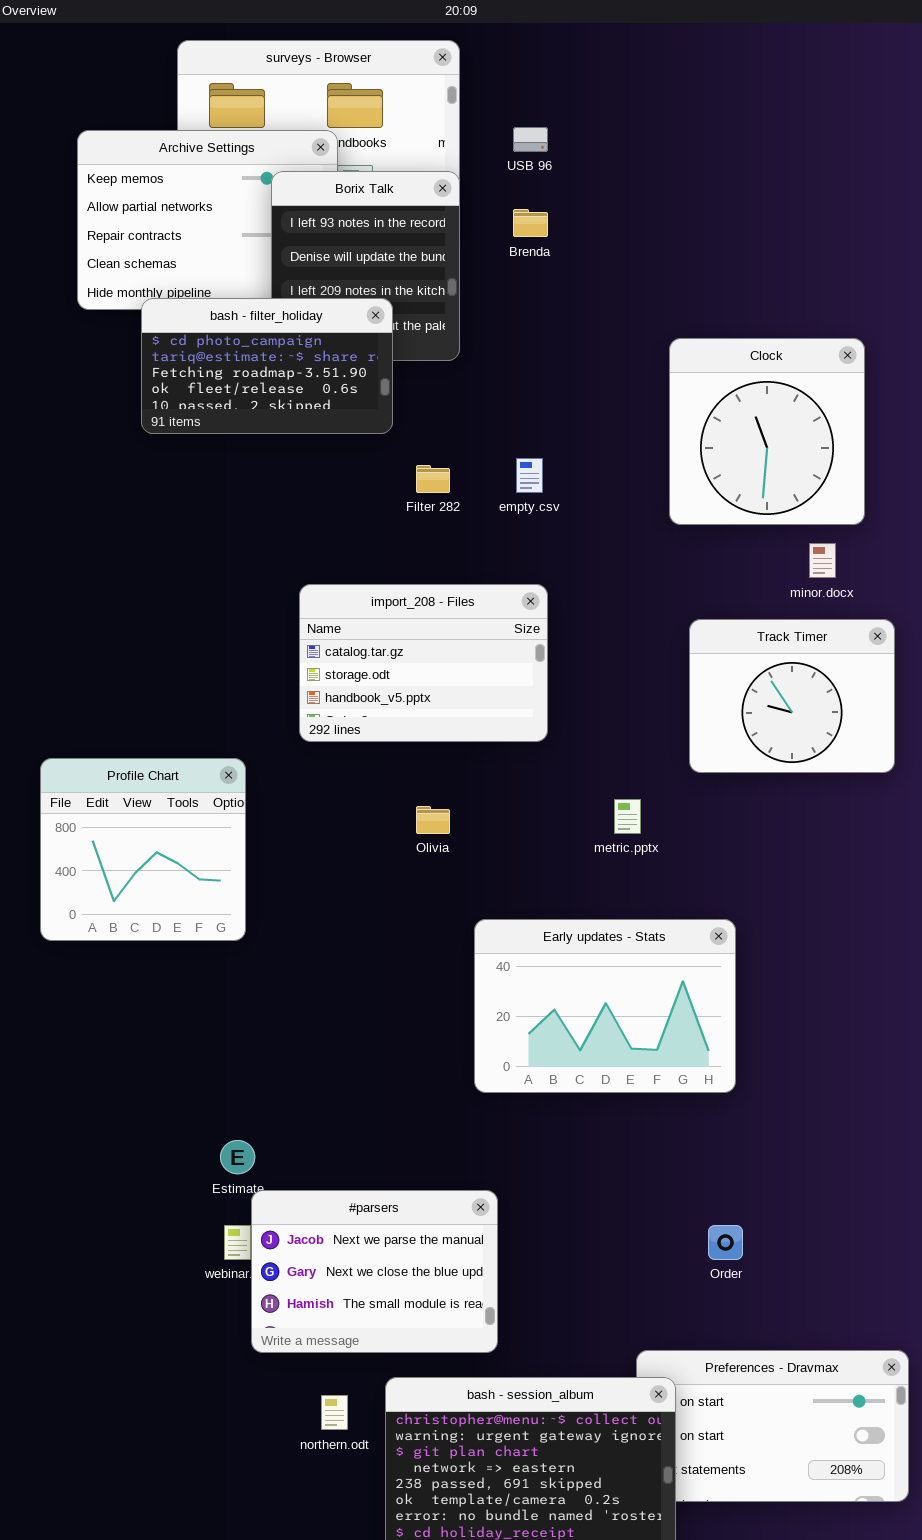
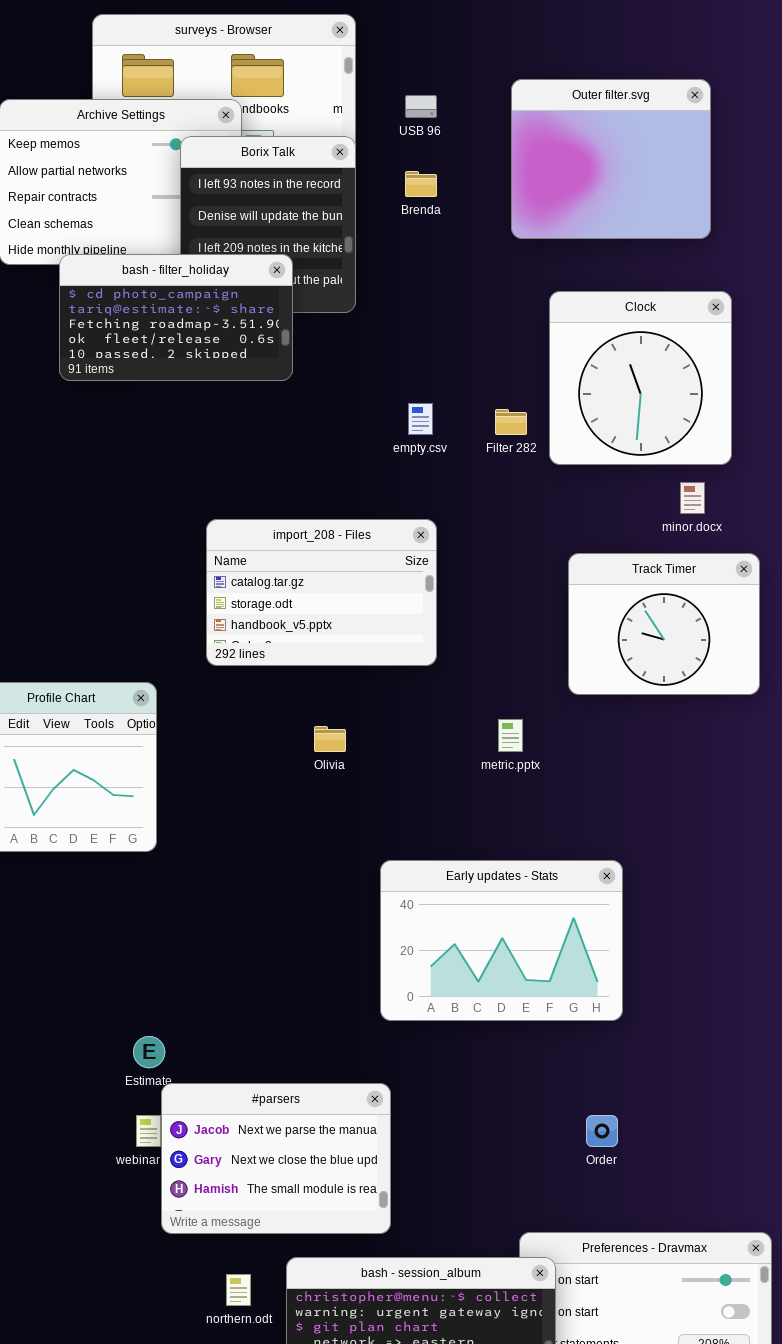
Outer filter.svg: none -> [511,79,711,239], opened
Filter 282: [416,465,450,493] -> [495,409,527,435], moved
Early updates - Stats: [474,919,736,1093] -> [380,860,623,1021], moved

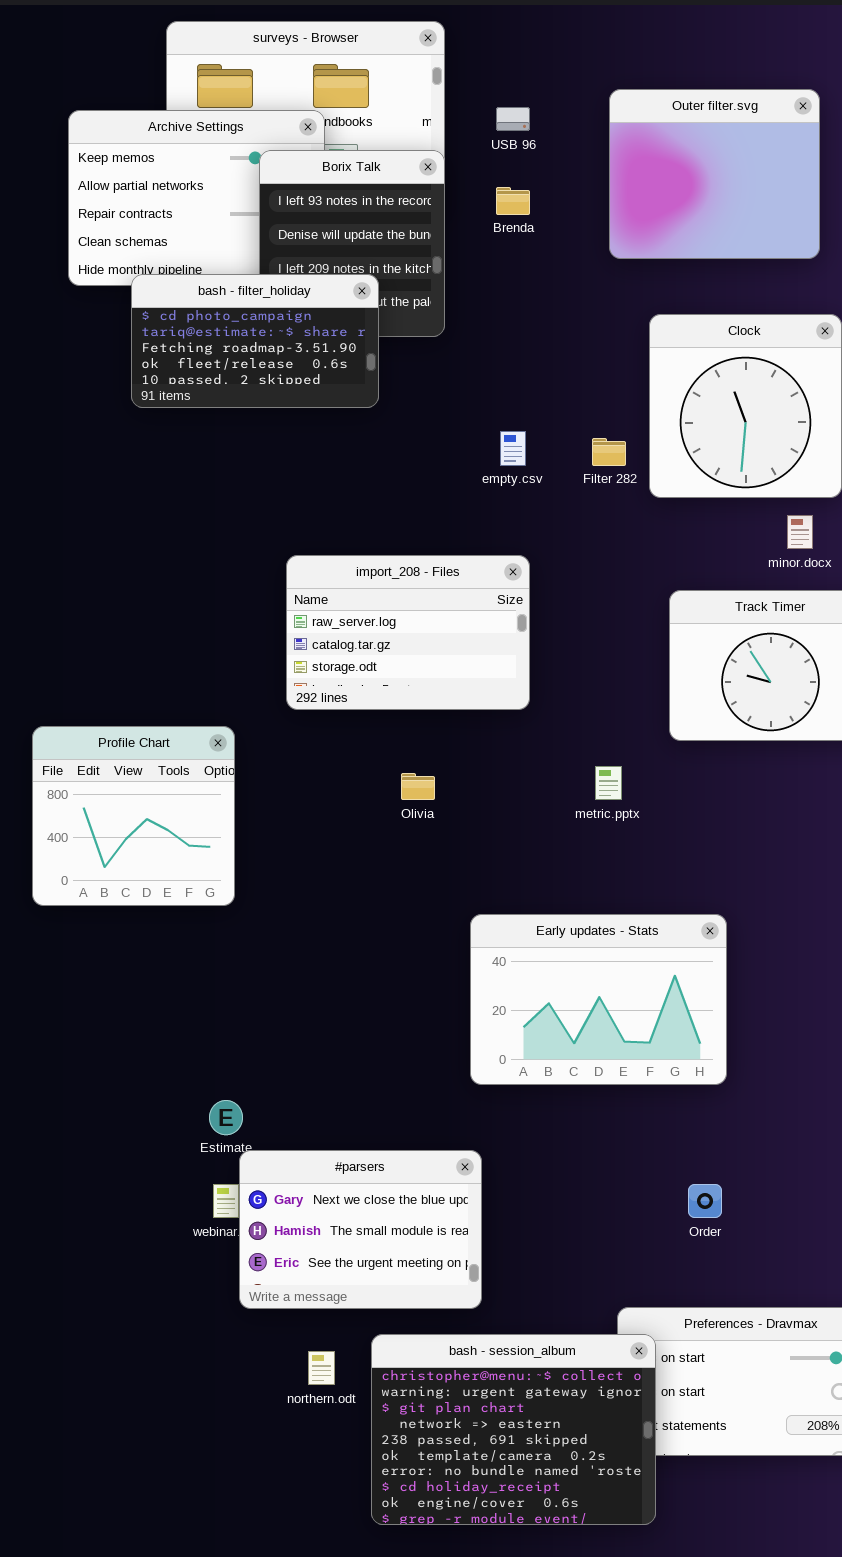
import_208 - Files: [206,519,437,666] -> [286,555,530,710], scrolled up 1 row
#parsers: [161,1083,391,1234] -> [239,1150,482,1309], scrolled down 1 row

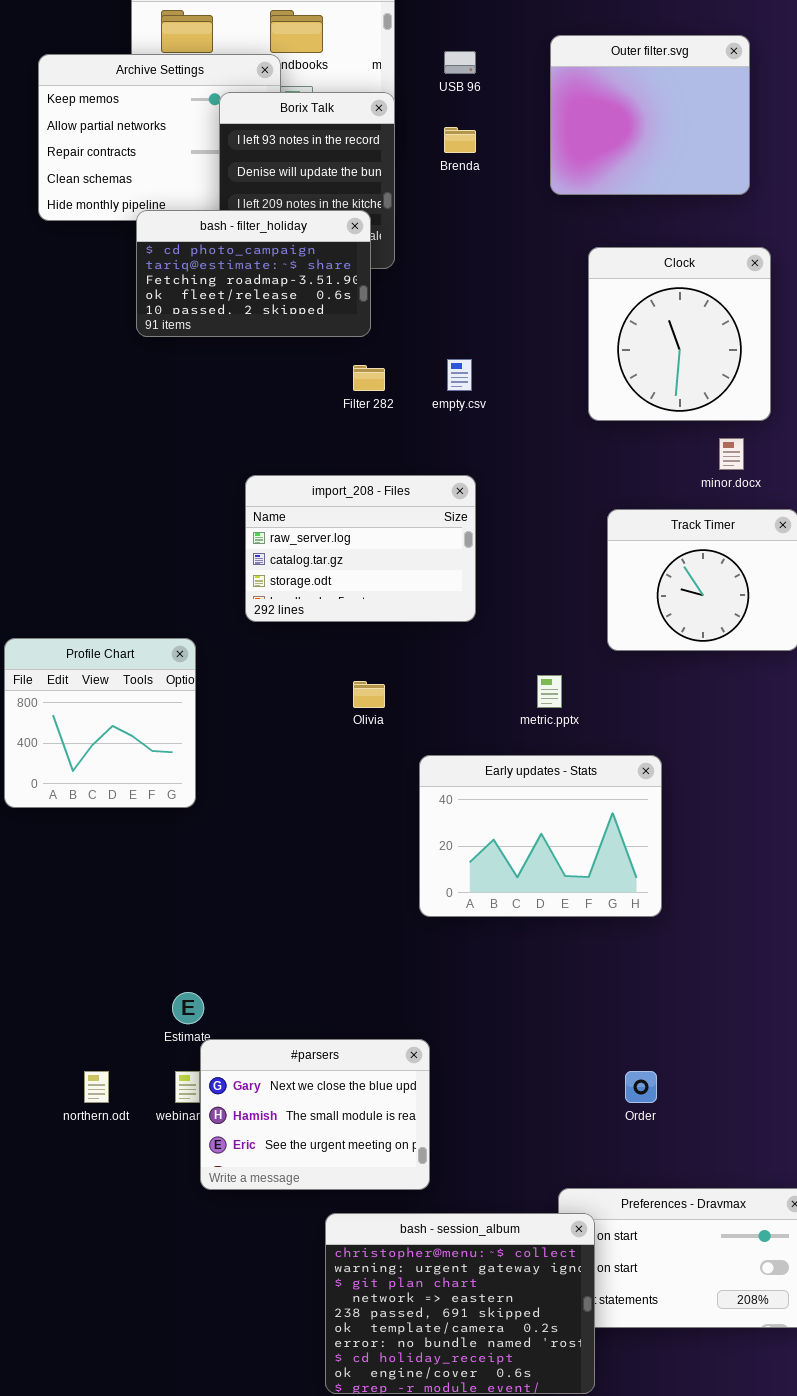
bash - filter_holiday: [131,274,379,408] -> [136,210,371,337], moved
Filter 282: [592,438,626,466] -> [353,365,385,391], moved
Early updates - Stats: [470,914,727,1085] -> [419,755,662,917], moved
northern.odt: [308,1351,335,1385] -> [84,1071,109,1103], moved

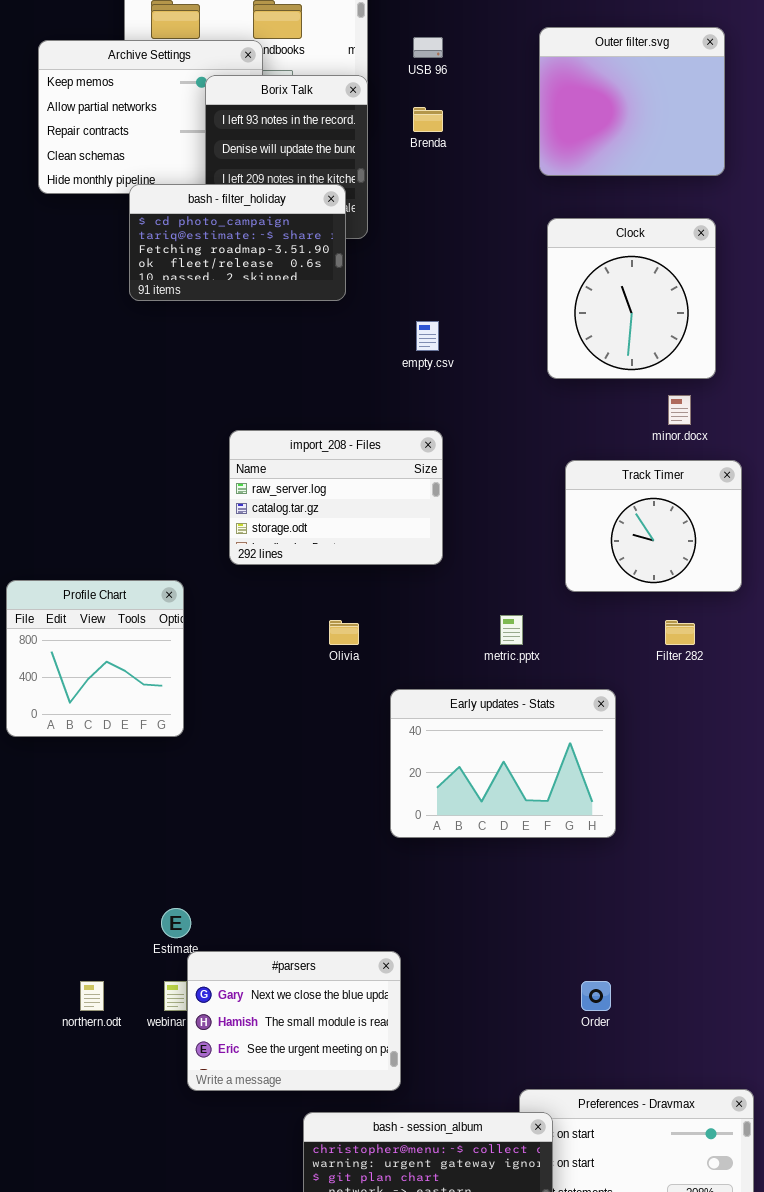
Outer filter.svg: [550,35,750,195] -> [539,27,725,176], moved
Filter 282: [353,365,385,391] -> [665,620,695,645], moved

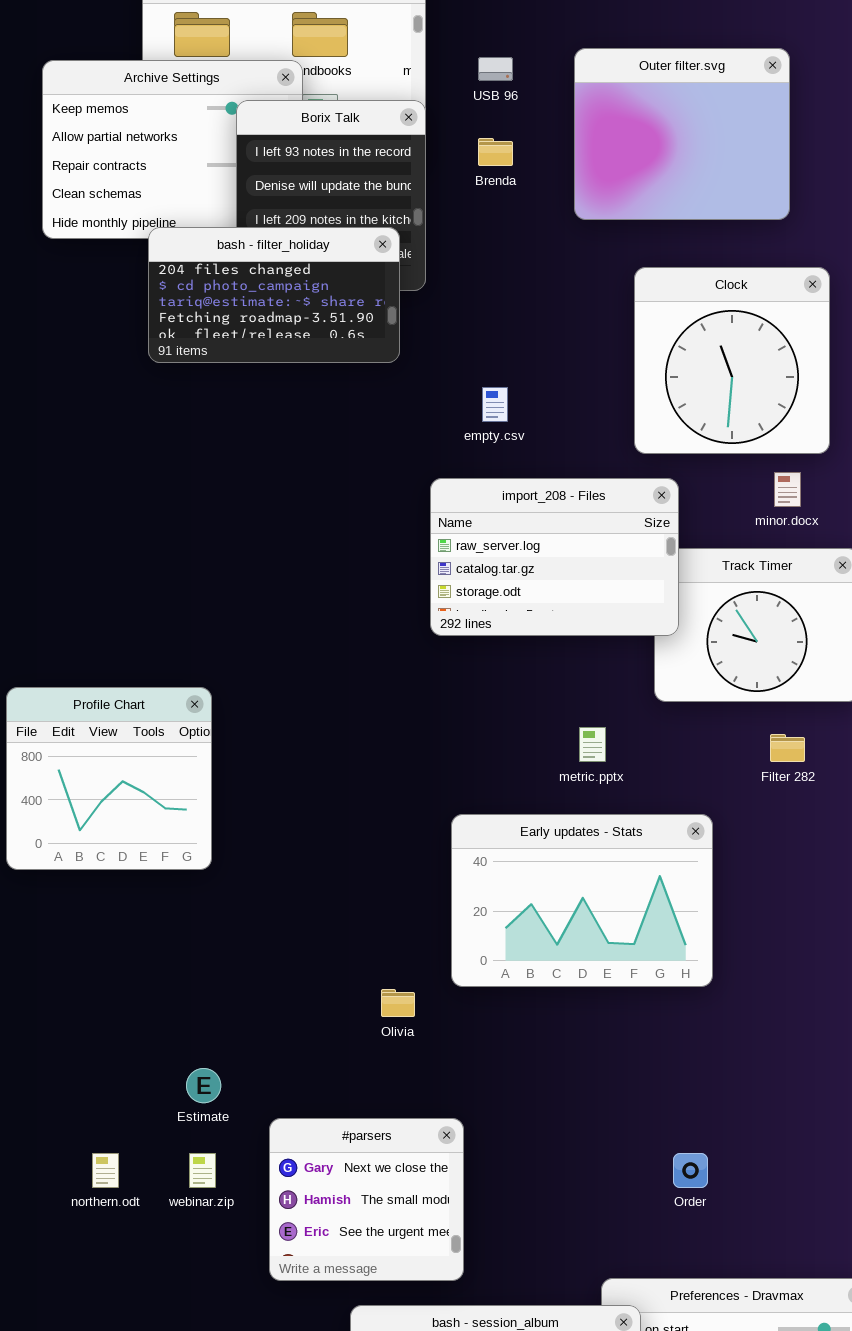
Outer filter.svg: [539,27,725,176] -> [574,48,790,220], moved
bash - filter_holiday: [129,184,346,301] -> [148,227,400,363], scrolled up 1 row
import_208 - Files: [229,430,443,565] -> [430,478,679,636], moved
Olivia: [329,620,359,645] -> [381,989,415,1017], moved
#parsers: [187,951,401,1091] -> [269,1118,464,1281], resized

